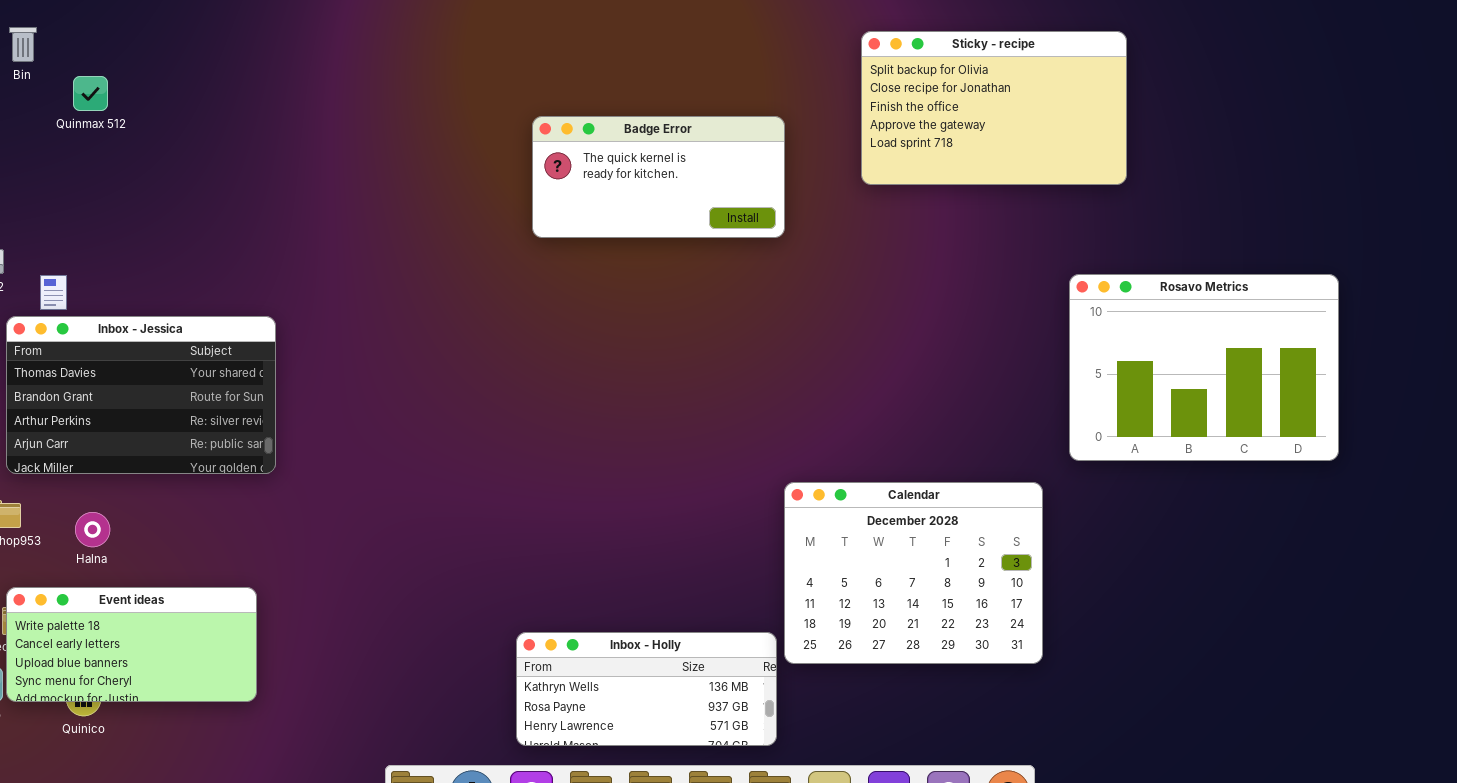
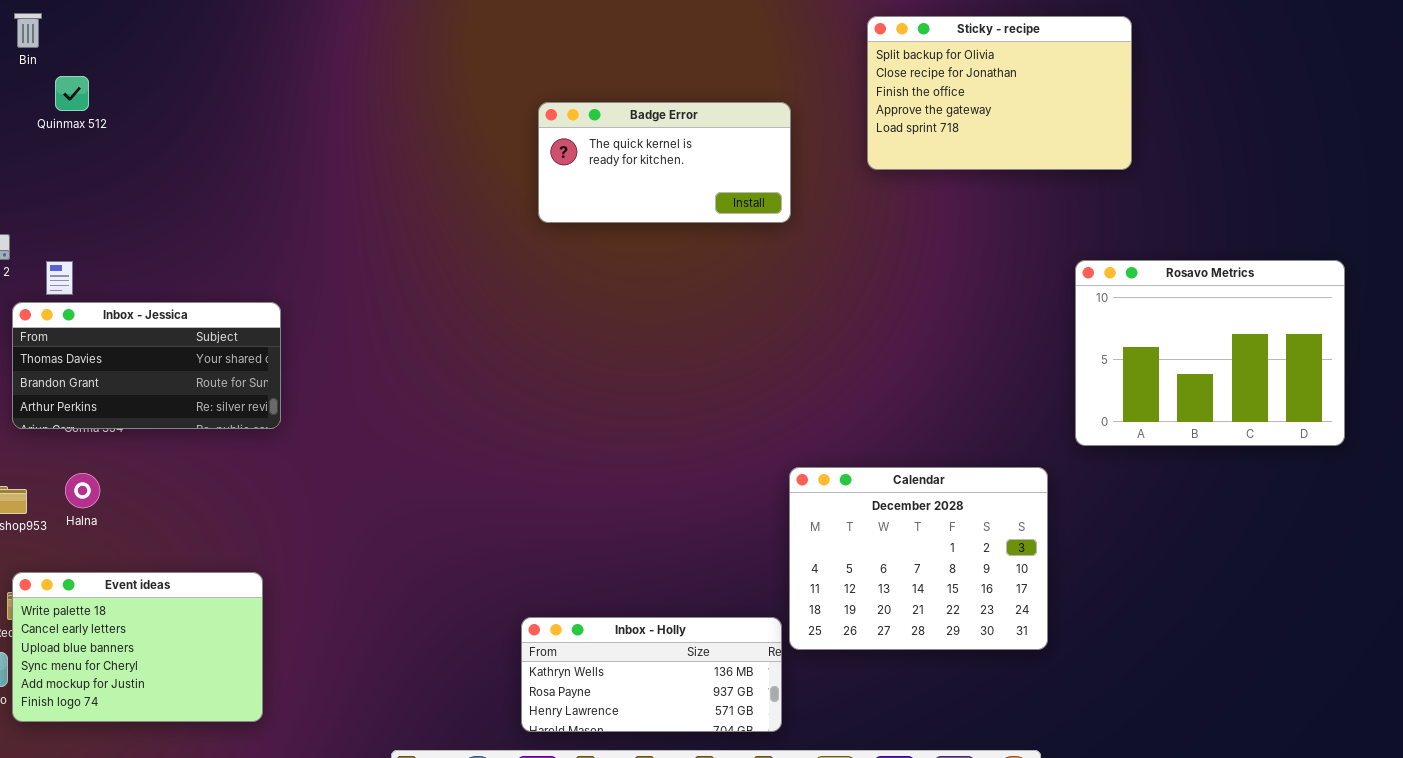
Quinmax 512: [73,76,108,111] -> [55,76,89,111], moved
Inbox - Jessica: [6,316,276,474] -> [12,302,281,429], resized
Halna: [75,512,110,547] -> [65,473,100,508], moved
Event ideas: [6,587,257,702] -> [12,572,263,722], resized

